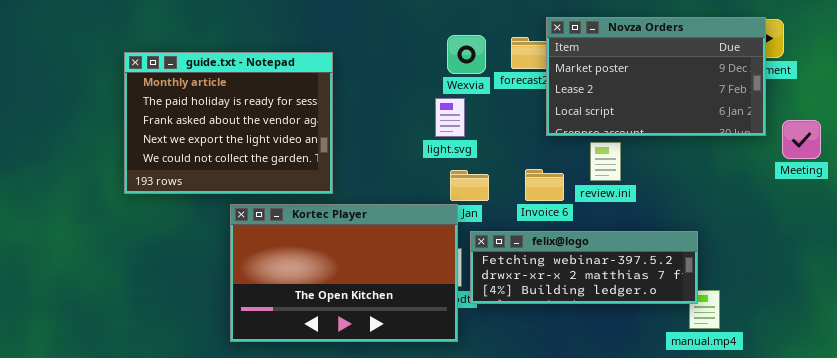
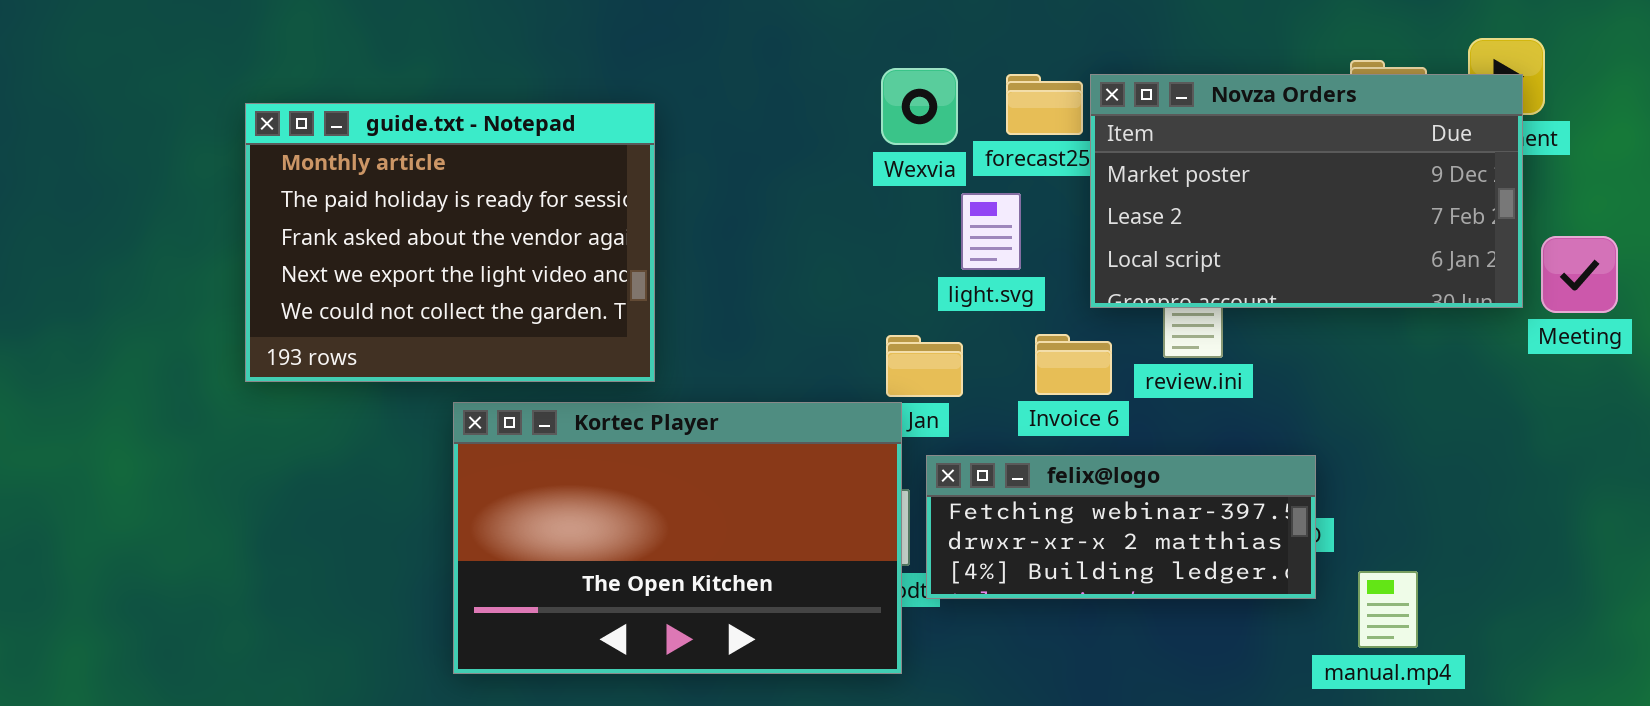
Novza Orders: [546,17,766,136] -> [1090,74,1523,308], moved
light.svg: [435,98,465,137] -> [961,193,1021,270], moved
felix@logo: [470,231,698,304] -> [926,455,1316,599], resized

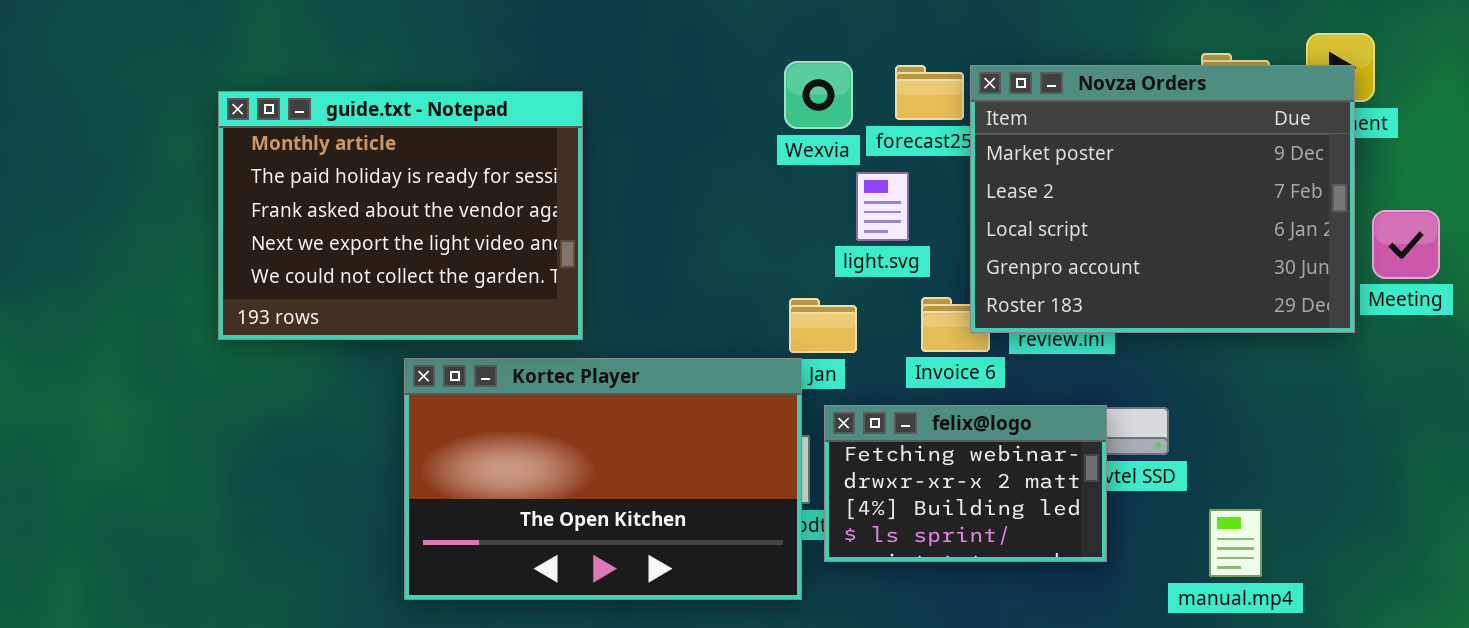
Novza Orders: [1090,74,1523,308] -> [970,65,1355,333], resized
felix@logo: [926,455,1316,599] -> [824,405,1107,562], resized

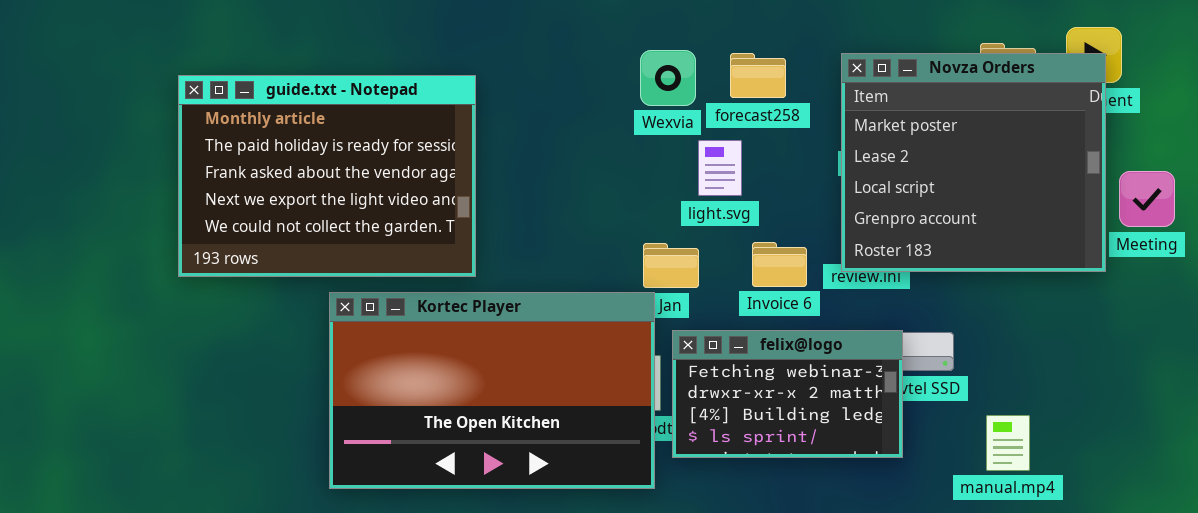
Novza Orders: [970,65,1355,333] -> [841,53,1106,272], resized

